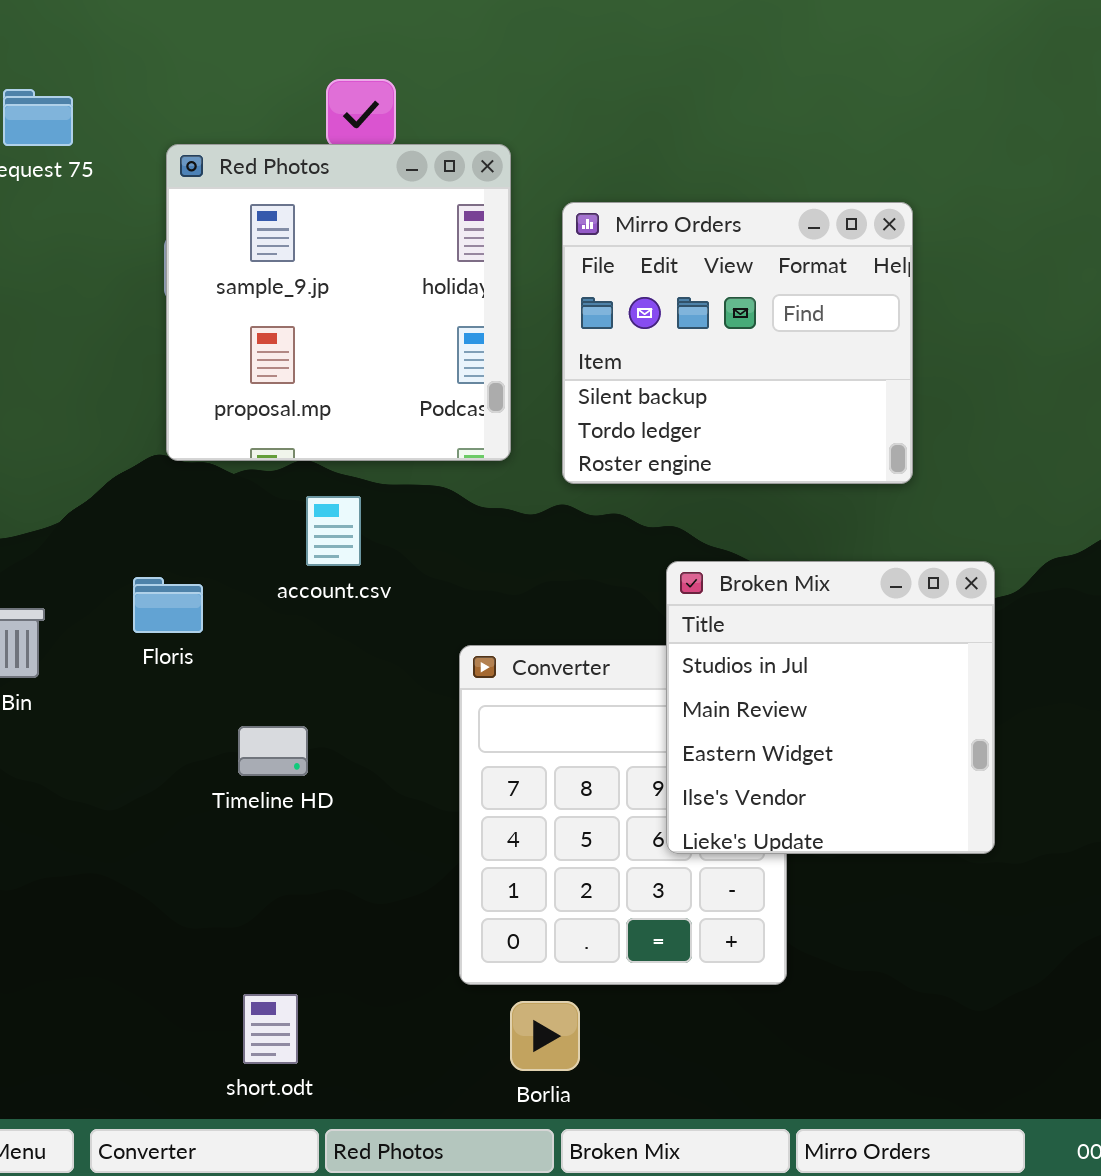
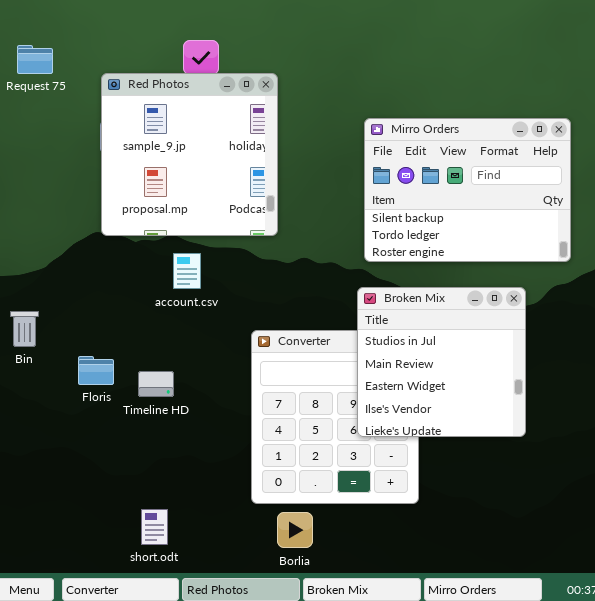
Mirro Orders: [562,202,913,484] -> [364,118,571,262], moved, resized
Floris: [133,577,203,633] -> [78,356,114,385], moved

